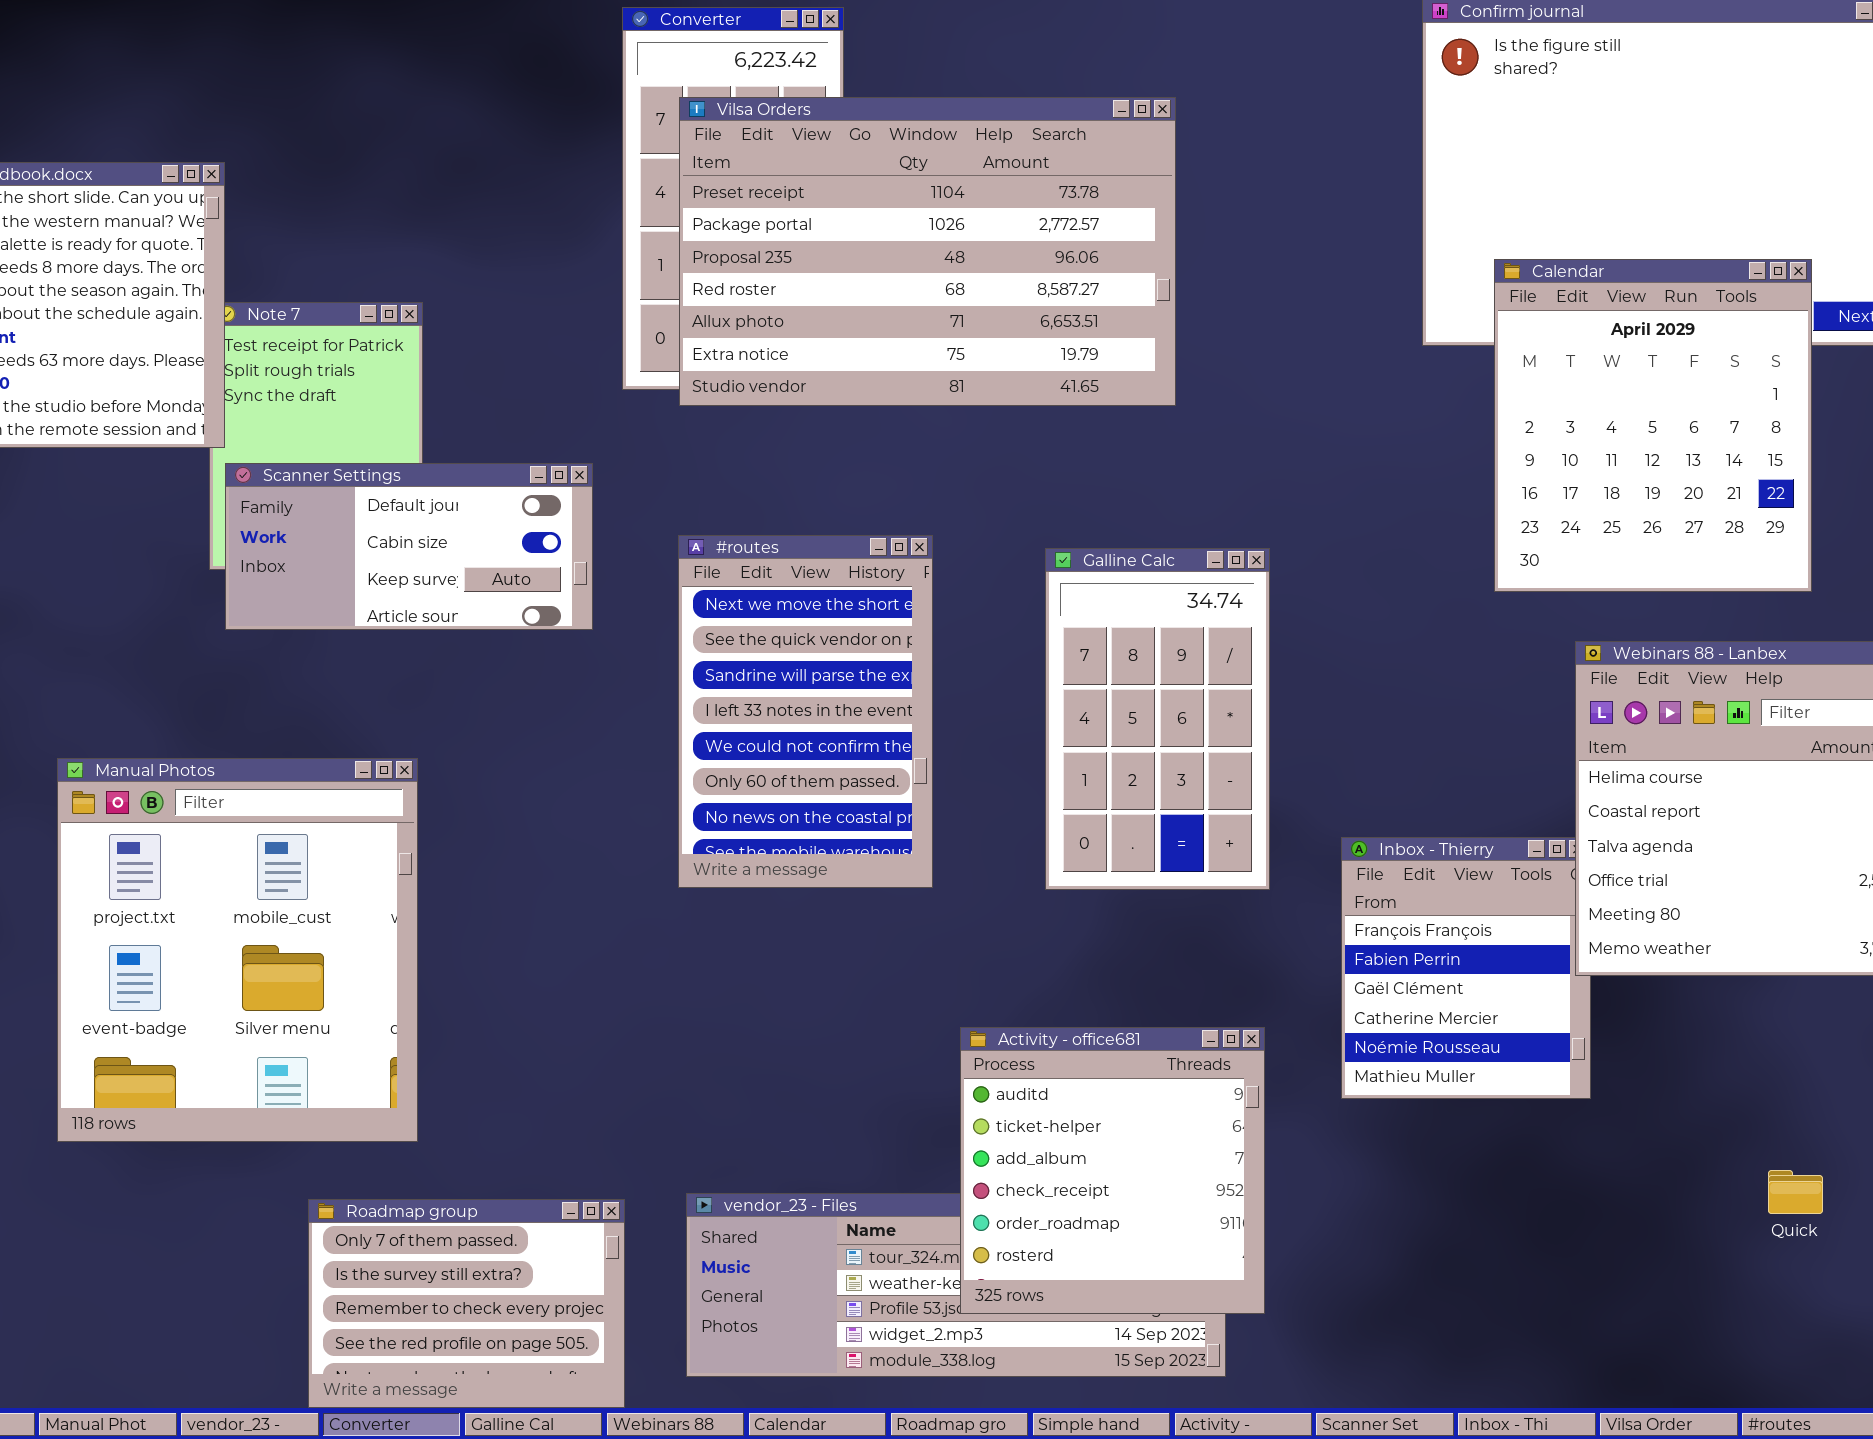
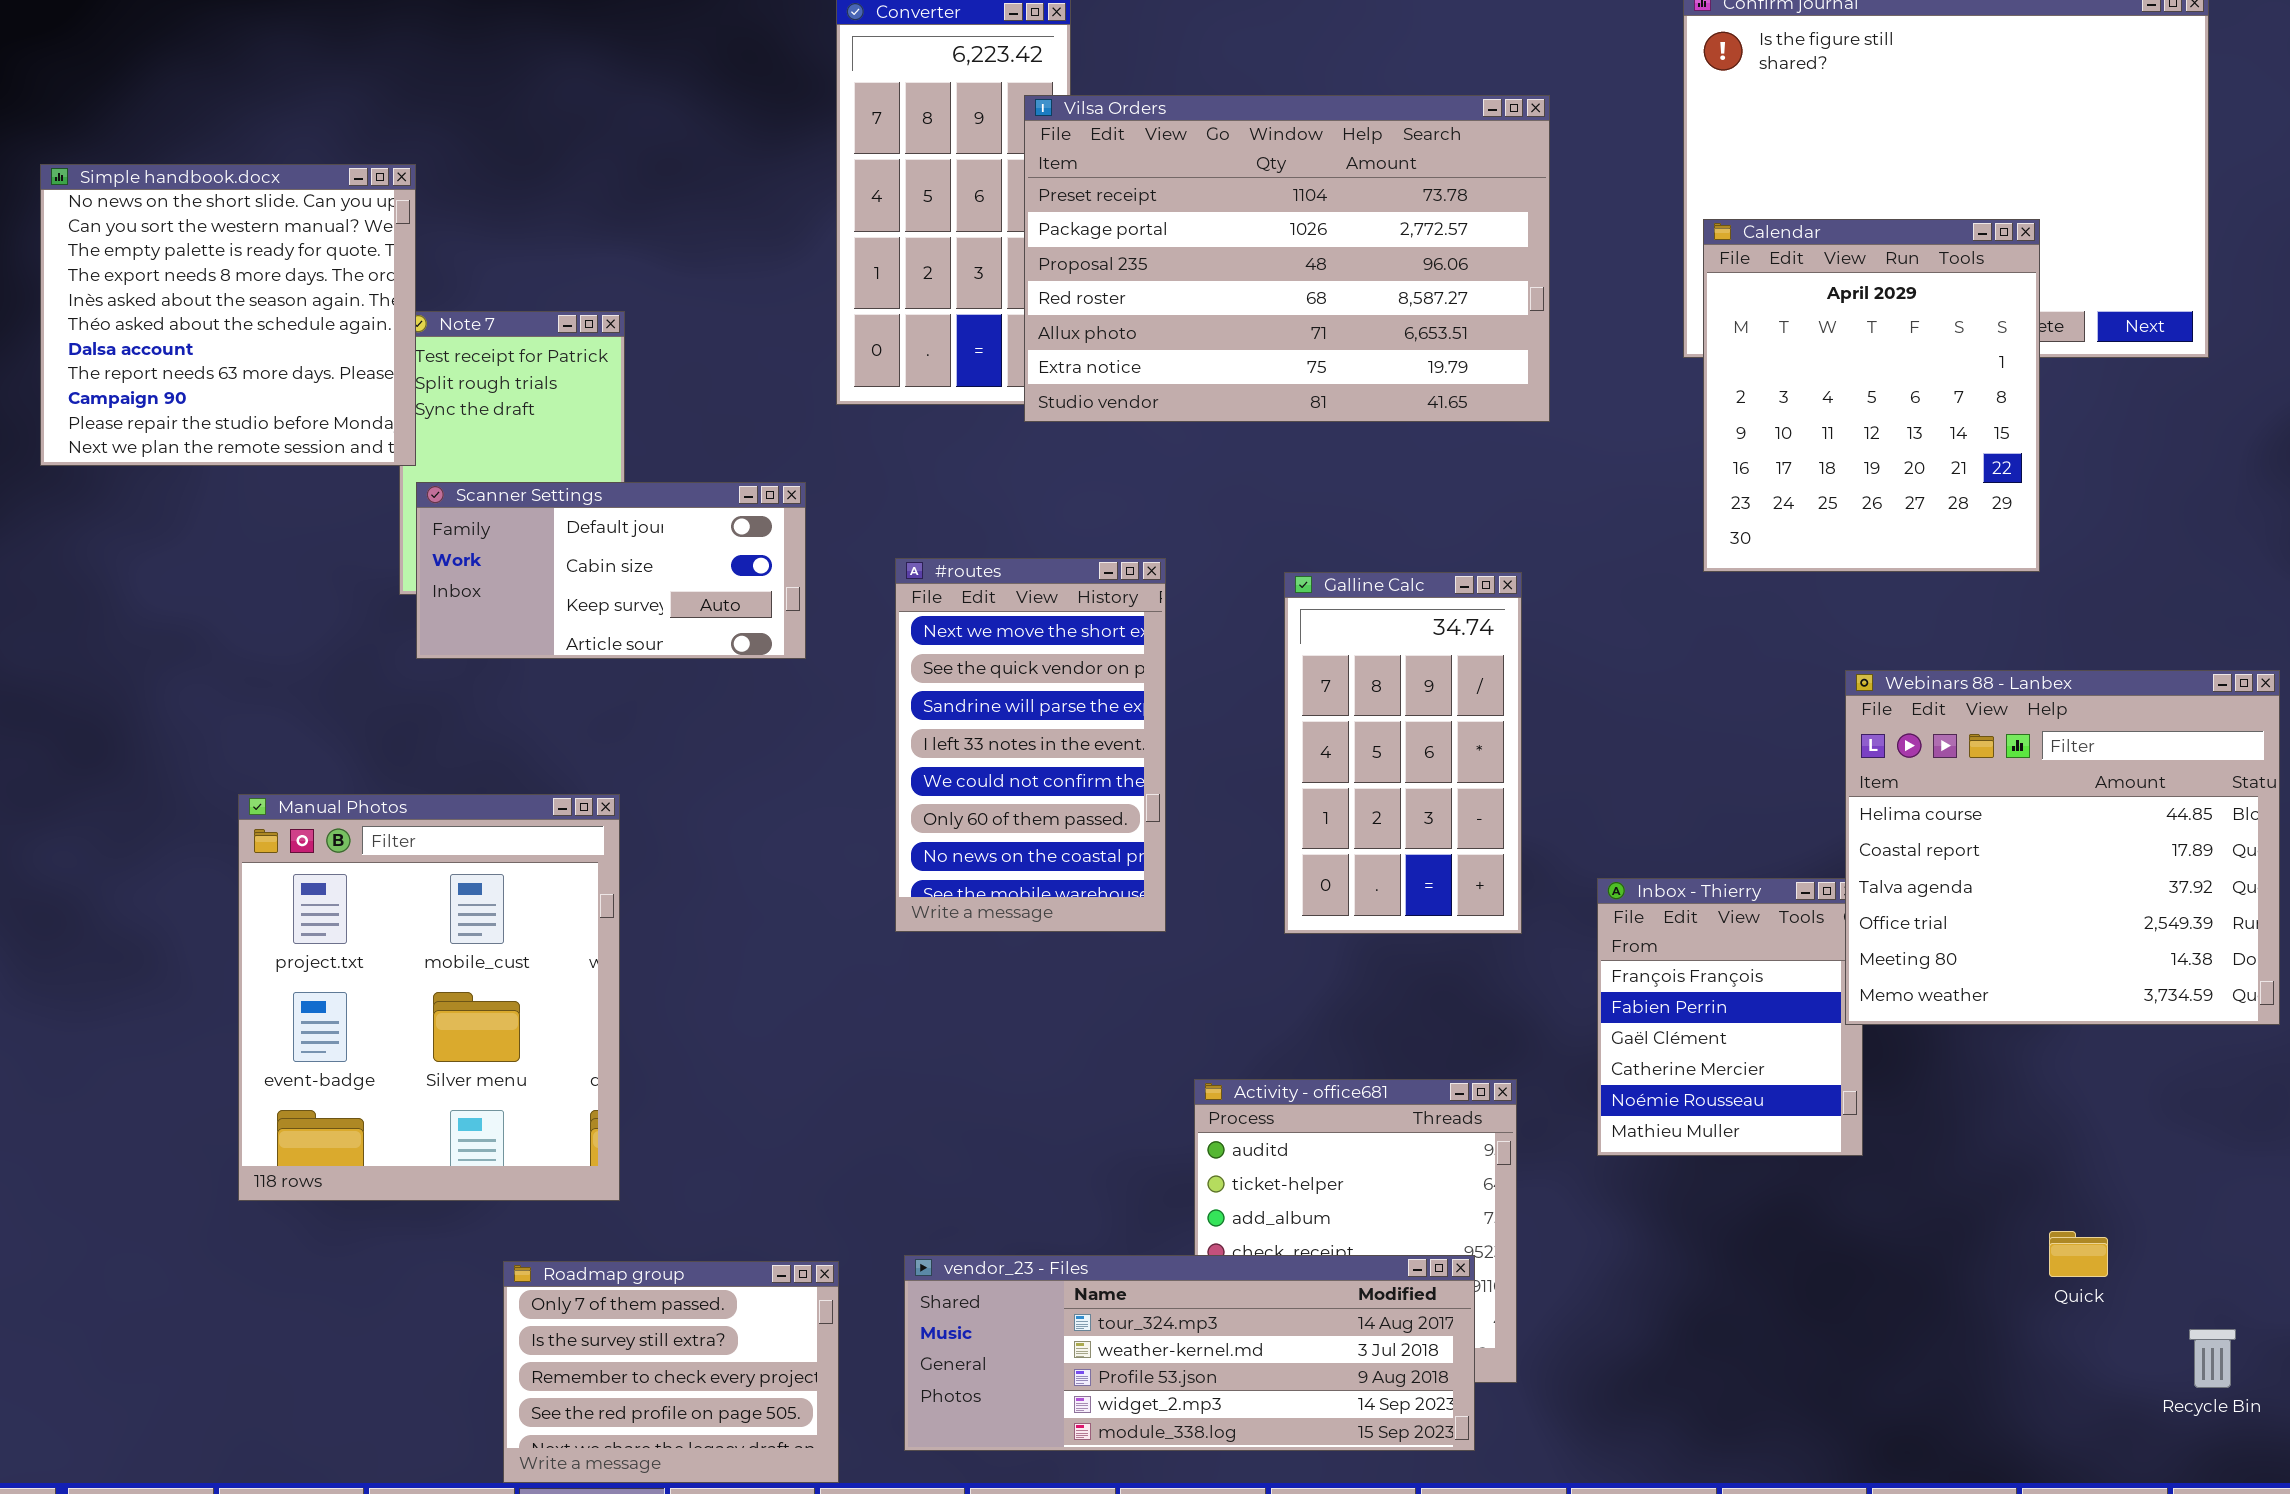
Vilsa Orders: [679,97,1176,406] -> [1024,95,1550,422], moved
Calendar: [1494,259,1812,592] -> [1703,219,2040,572], moved
vendor_23 - Files: [686,1193,1226,1377] -> [904,1255,1475,1451], raised

